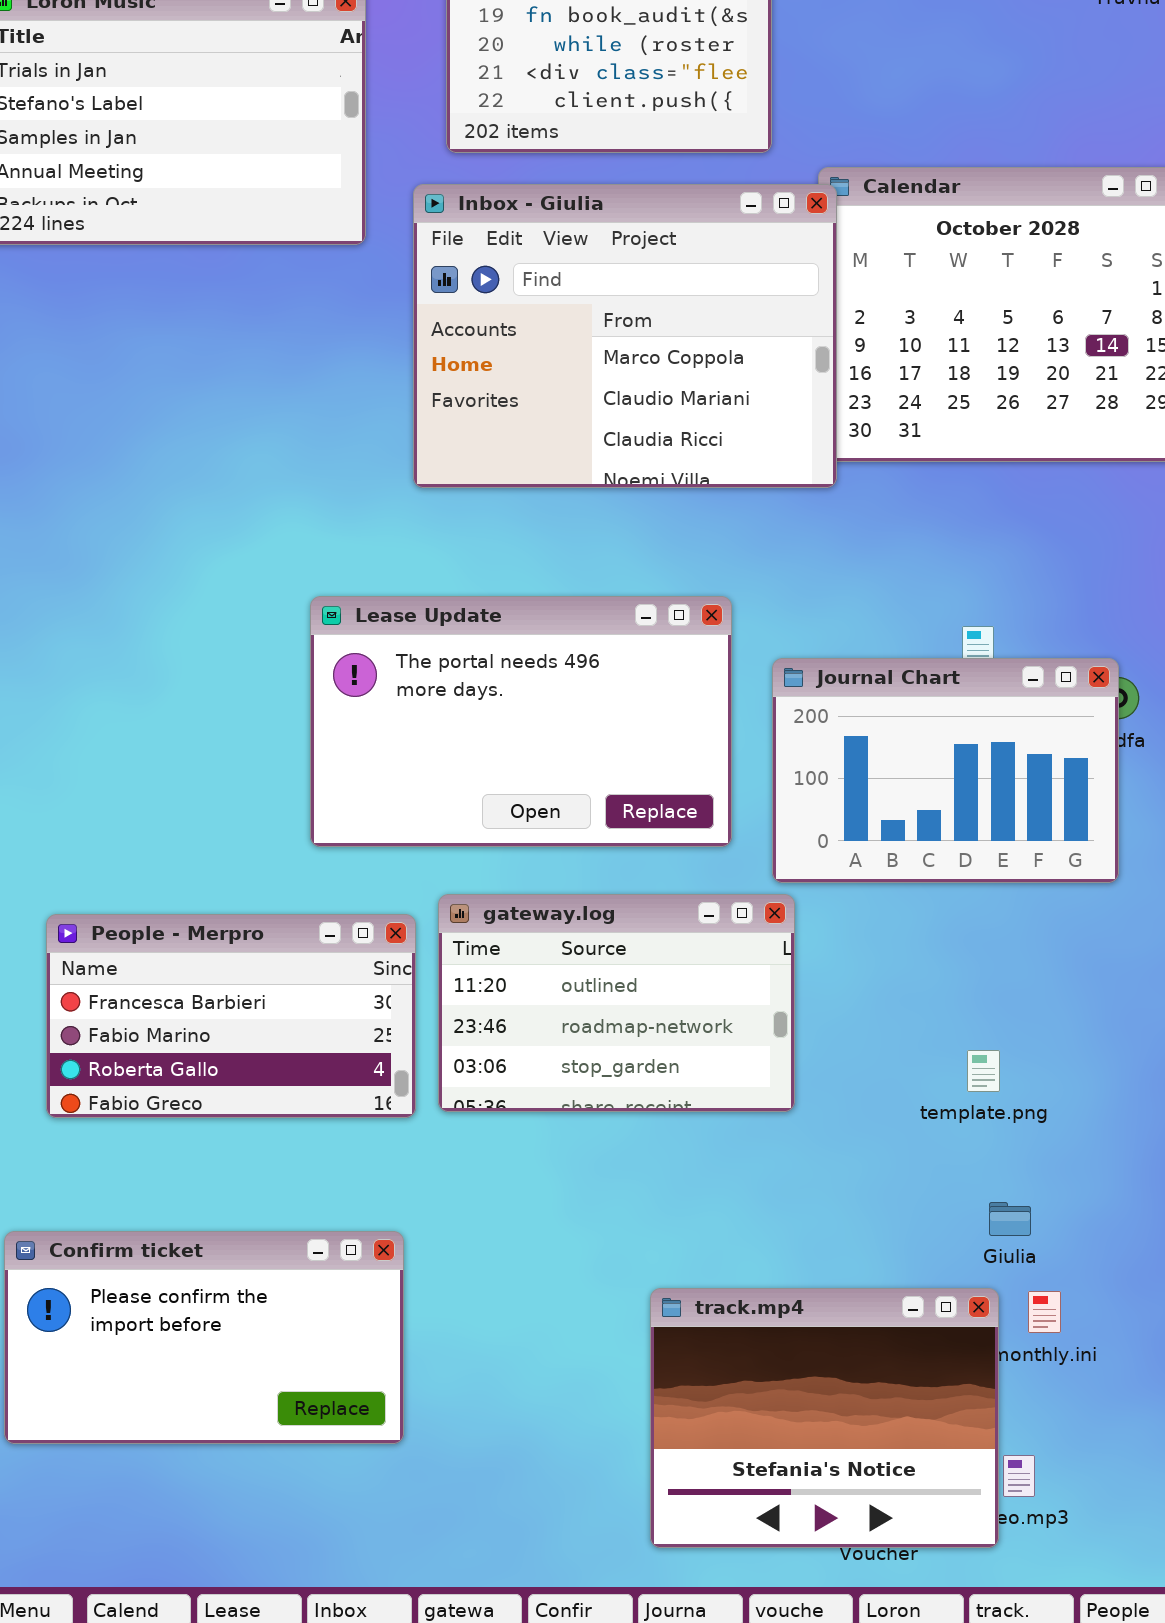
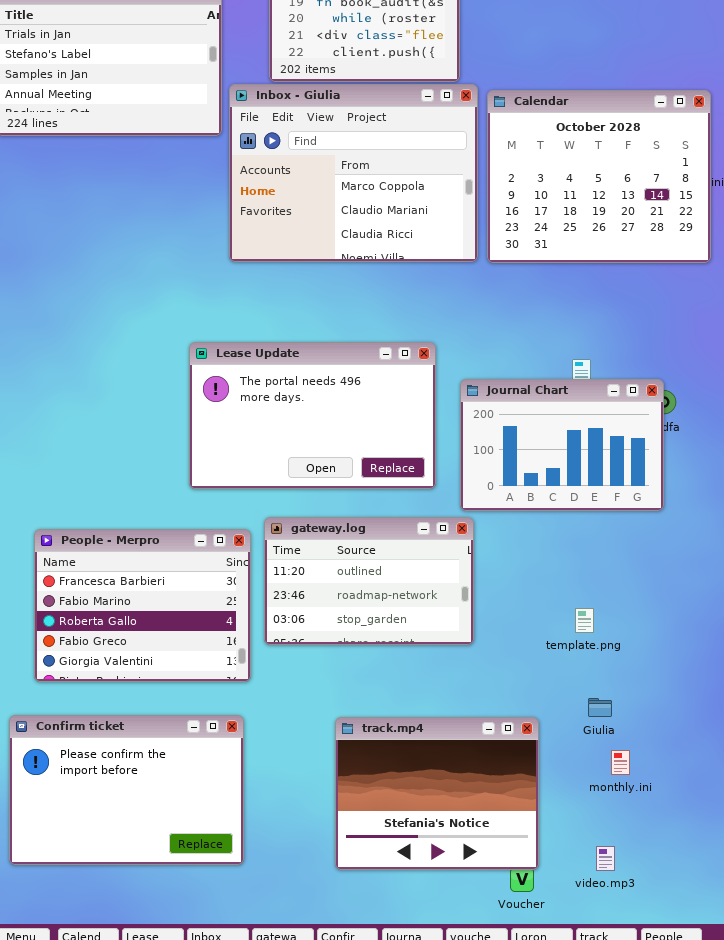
Inbox - Giulia: [413,184,837,488] -> [229,84,478,262], moved
People - Merpro: [46,914,416,1118] -> [34,529,251,682], resized
Confirm ticket: [4,1231,404,1444] -> [9,715,244,865], resized
track.mp4: [650,1288,999,1548] -> [335,717,539,870], moved

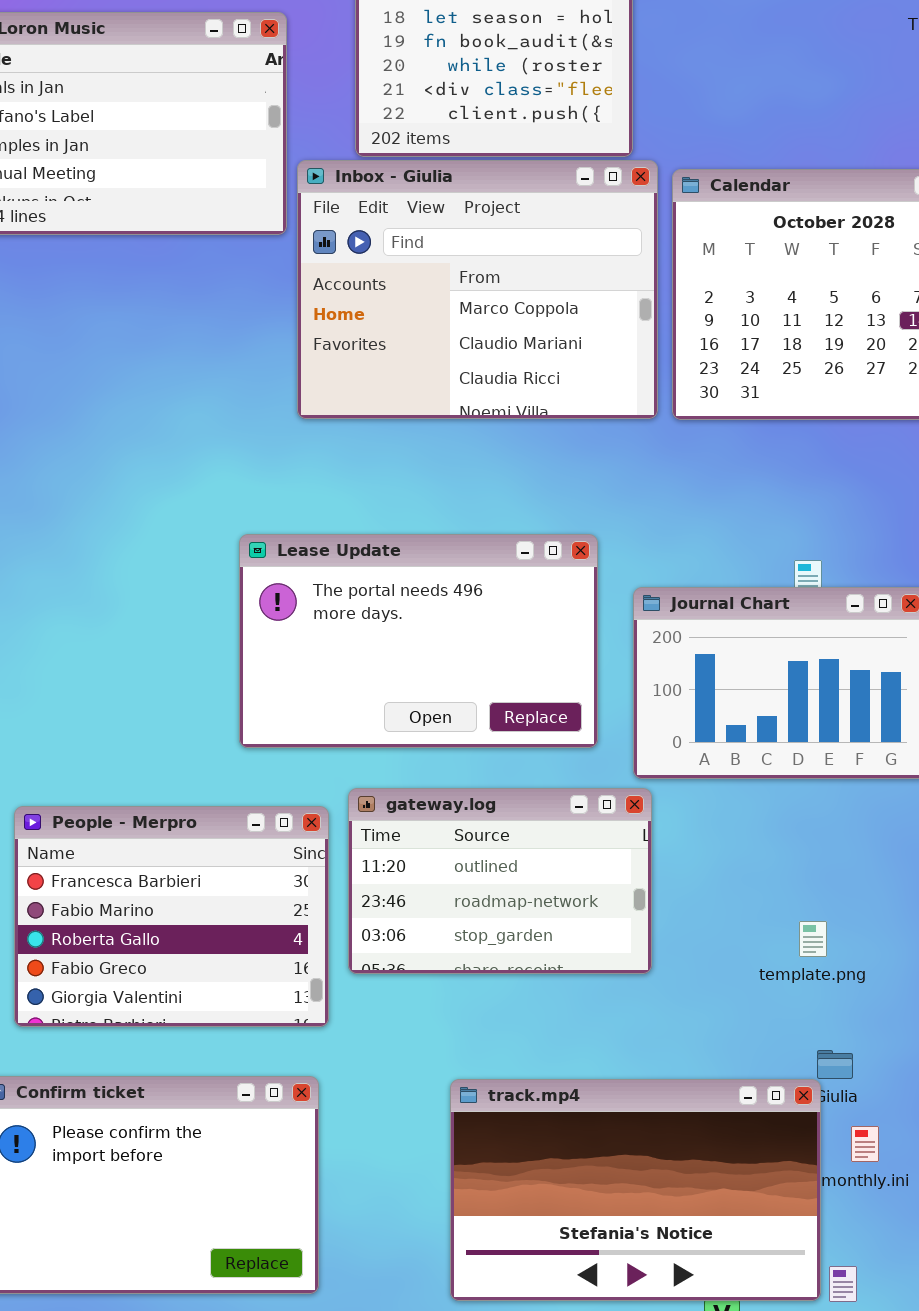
track.mp4: [335,717,539,870] -> [450,1079,821,1301], resized

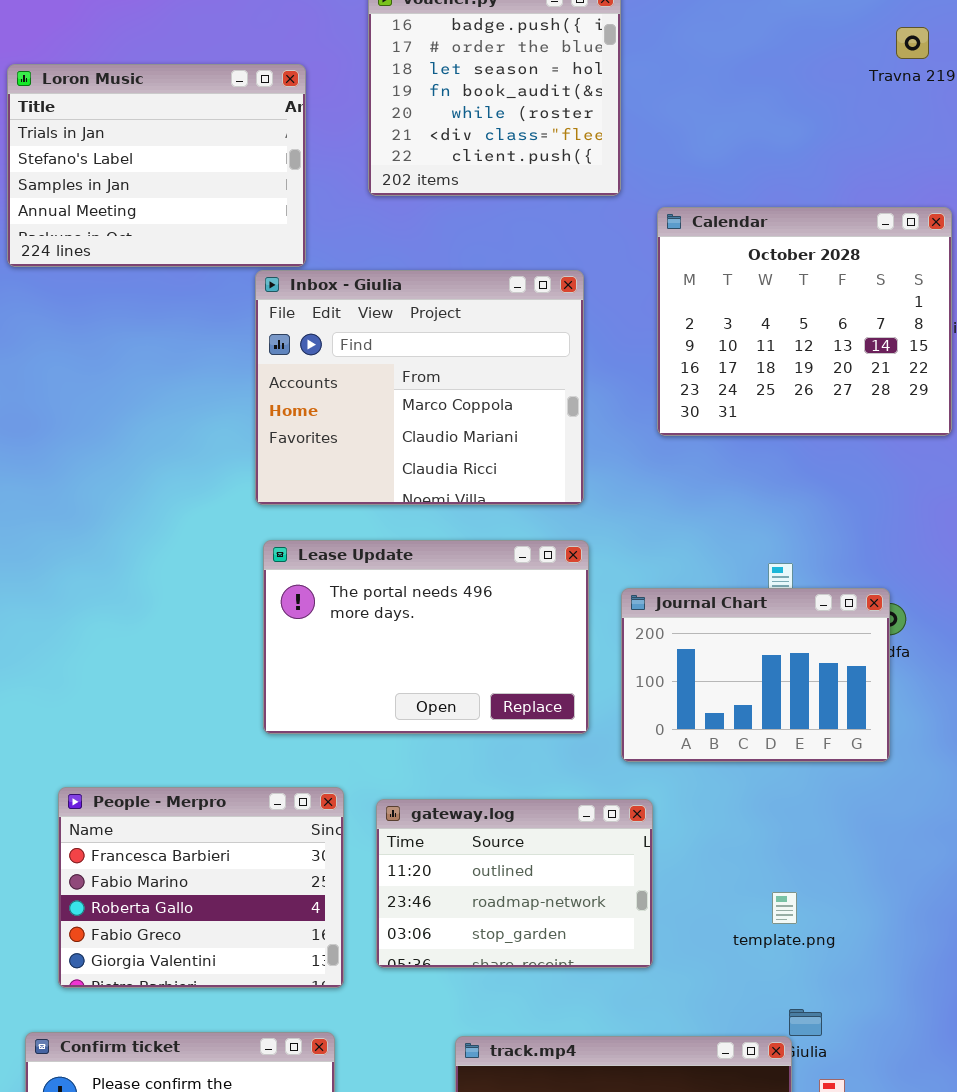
Inbox - Giulia: [297,160,658,419] -> [255,270,584,505], moved
gateway.log: [348,788,652,974] -> [376,799,653,968], moved

